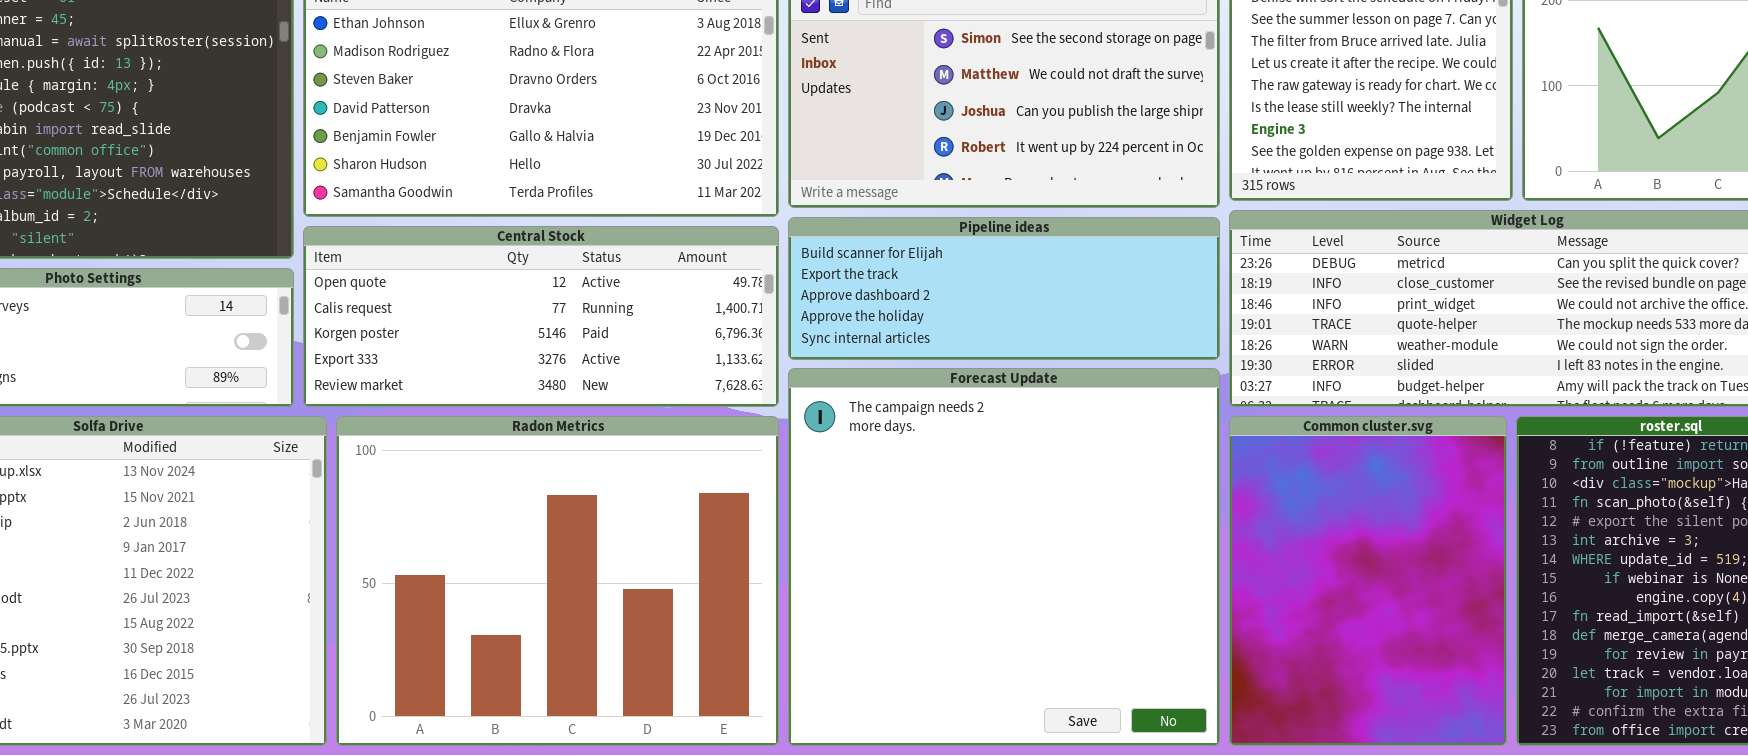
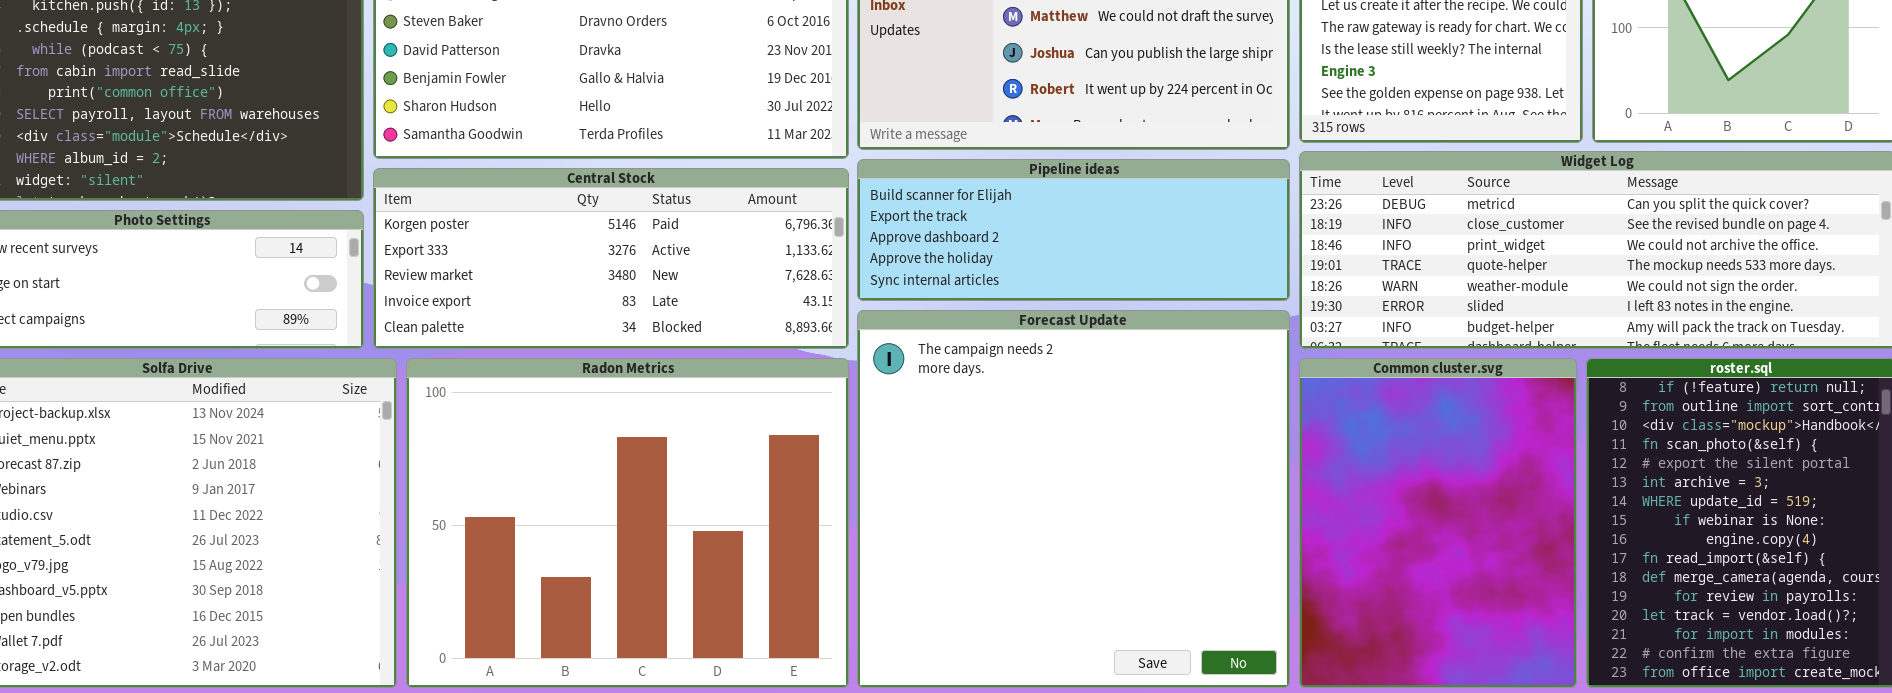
Central Stock: [303,226,779,407] -> [373,168,849,349], scrolled down 2 rows

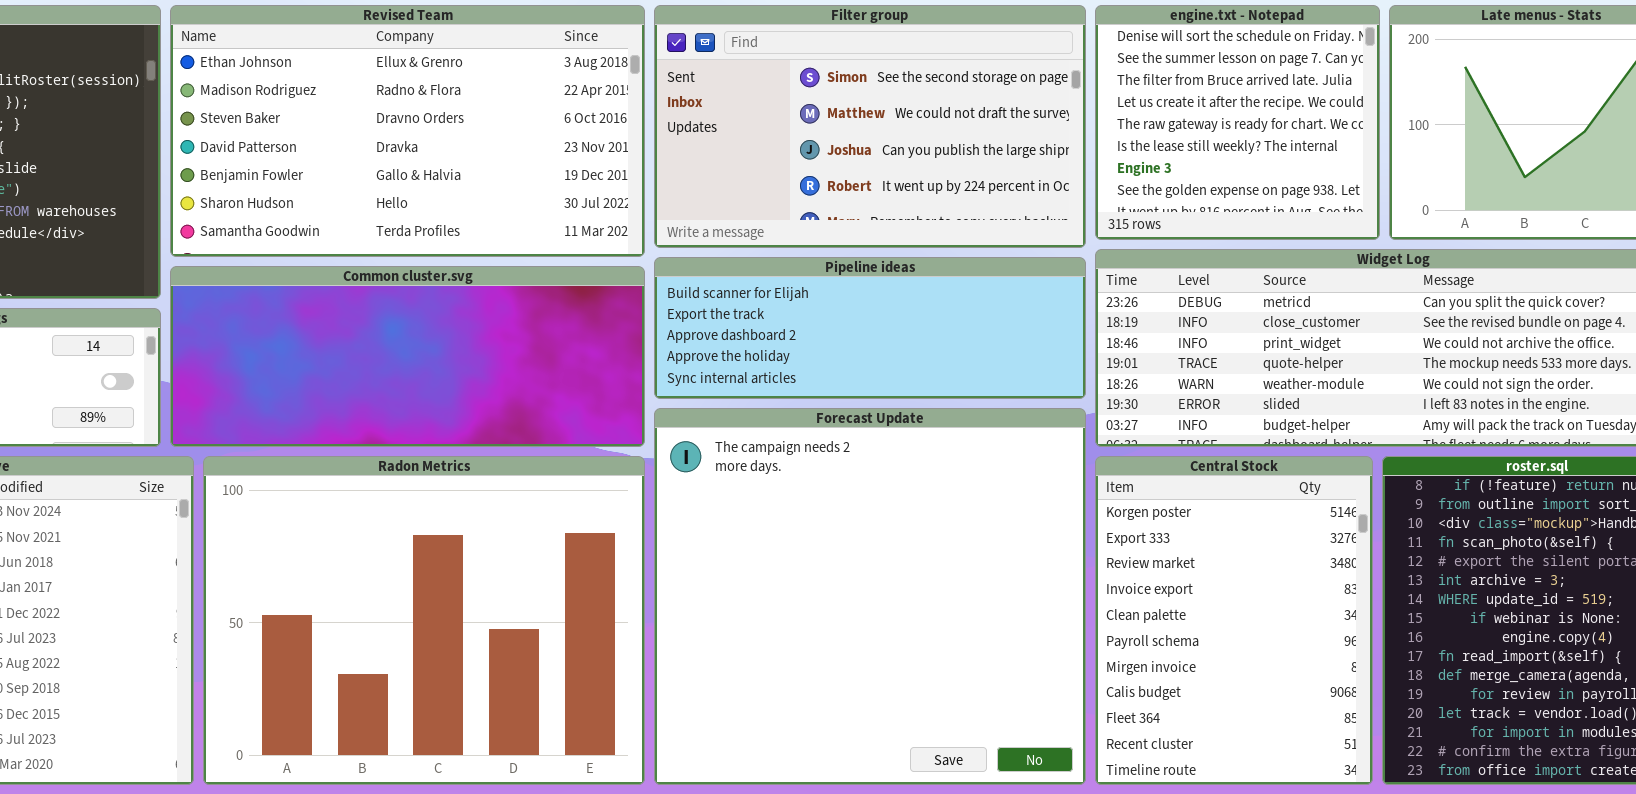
Central Stock: [373,168,849,349] -> [1095,456,1373,785], moved, resized
Common cluster.svg: [1299,358,1577,688] -> [170,266,645,447], moved, resized

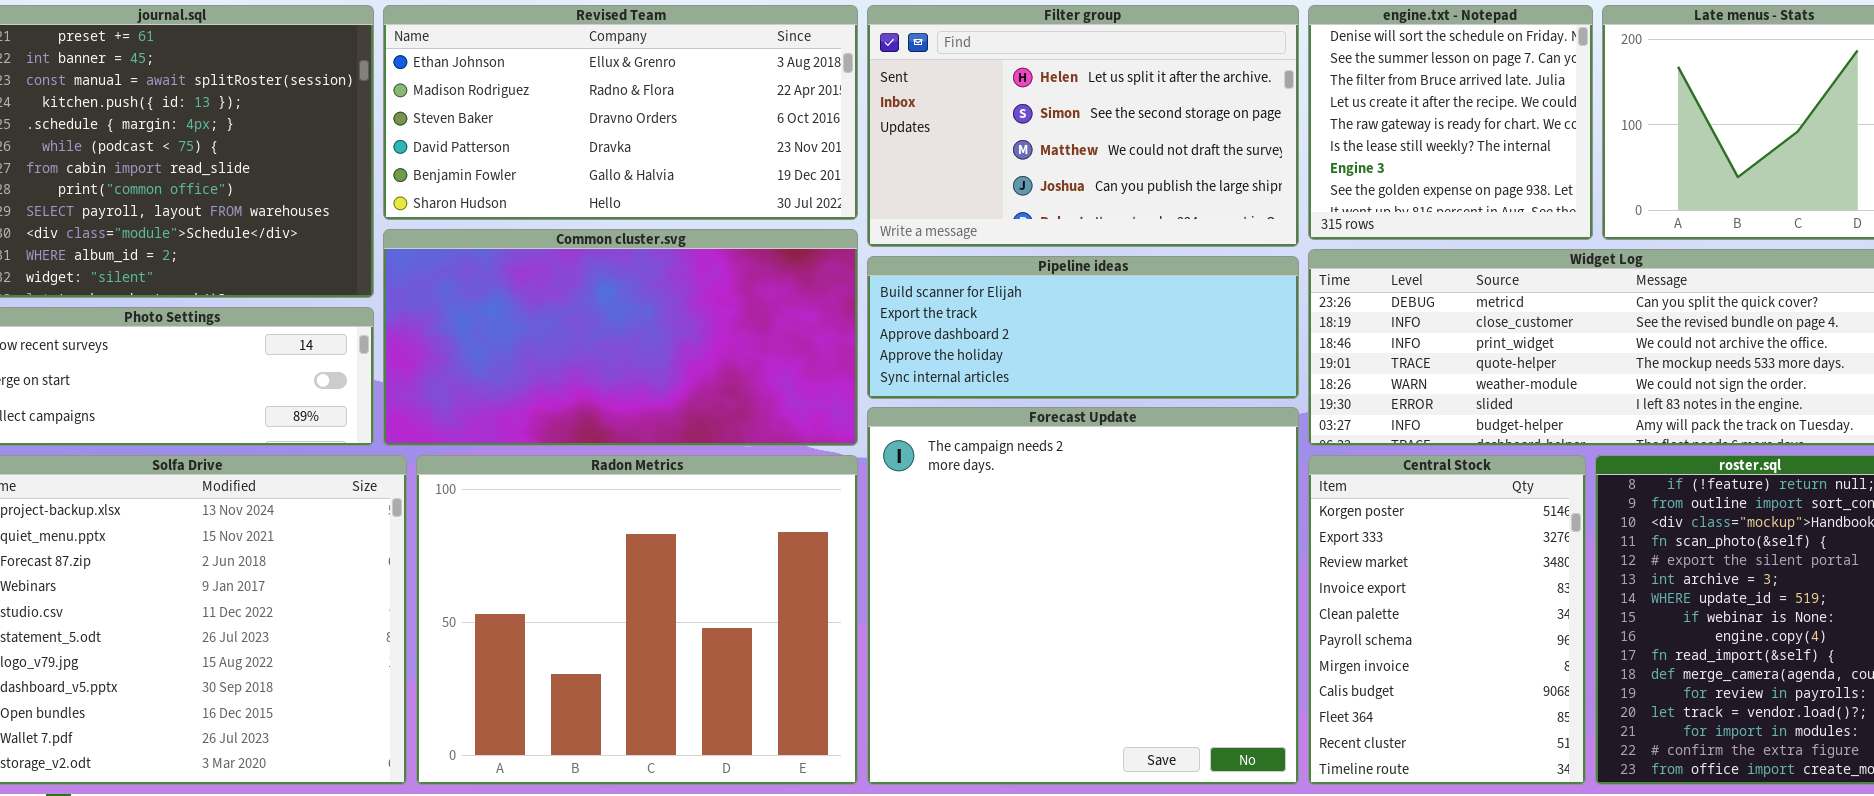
Revised Team: [170,5,645,257] -> [383,5,858,220], resized
Filter group: [654,5,1086,248] -> [867,5,1299,247], scrolled up 1 row
Common cluster.svg: [170,266,645,447] -> [383,229,858,446], resized

